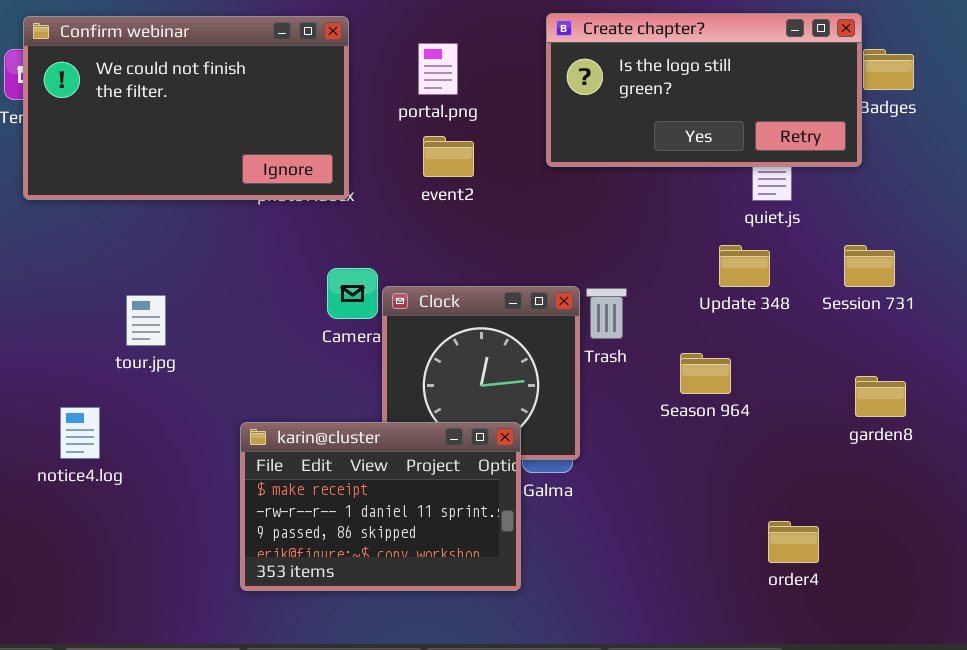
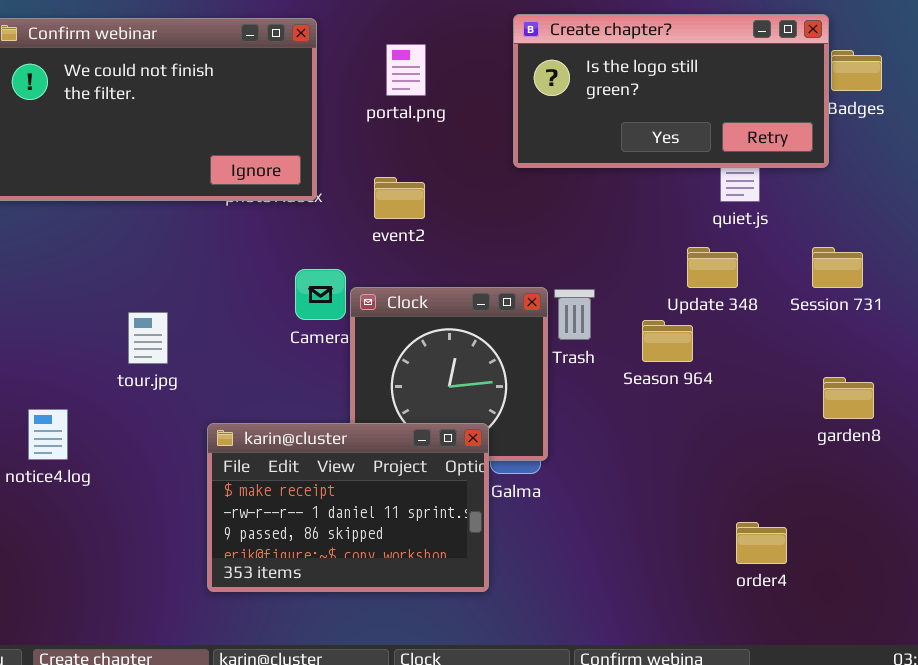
event2: [423,136,474,177] -> [374,177,425,219], moved
tour.jpg: [126,295,166,346] -> [128,312,168,364], moved
Season 964: [680,353,731,394] -> [642,320,693,362], moved

